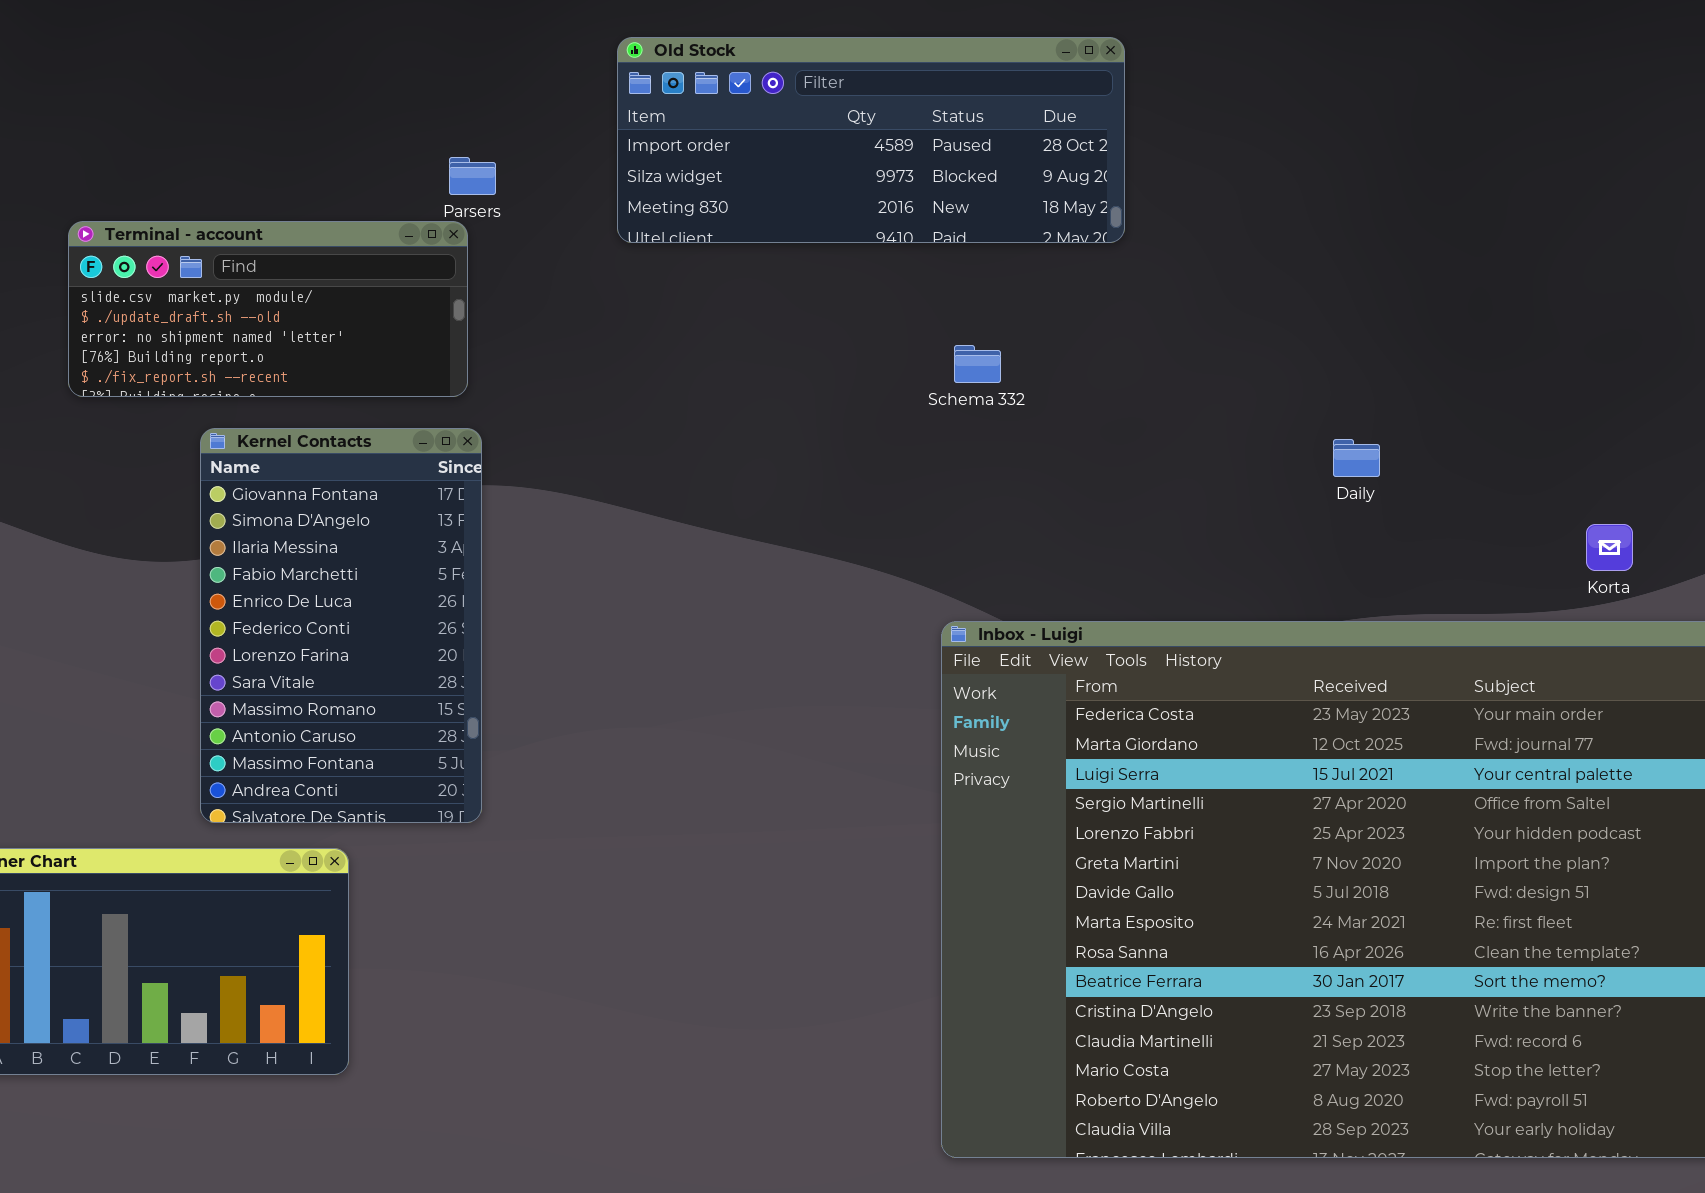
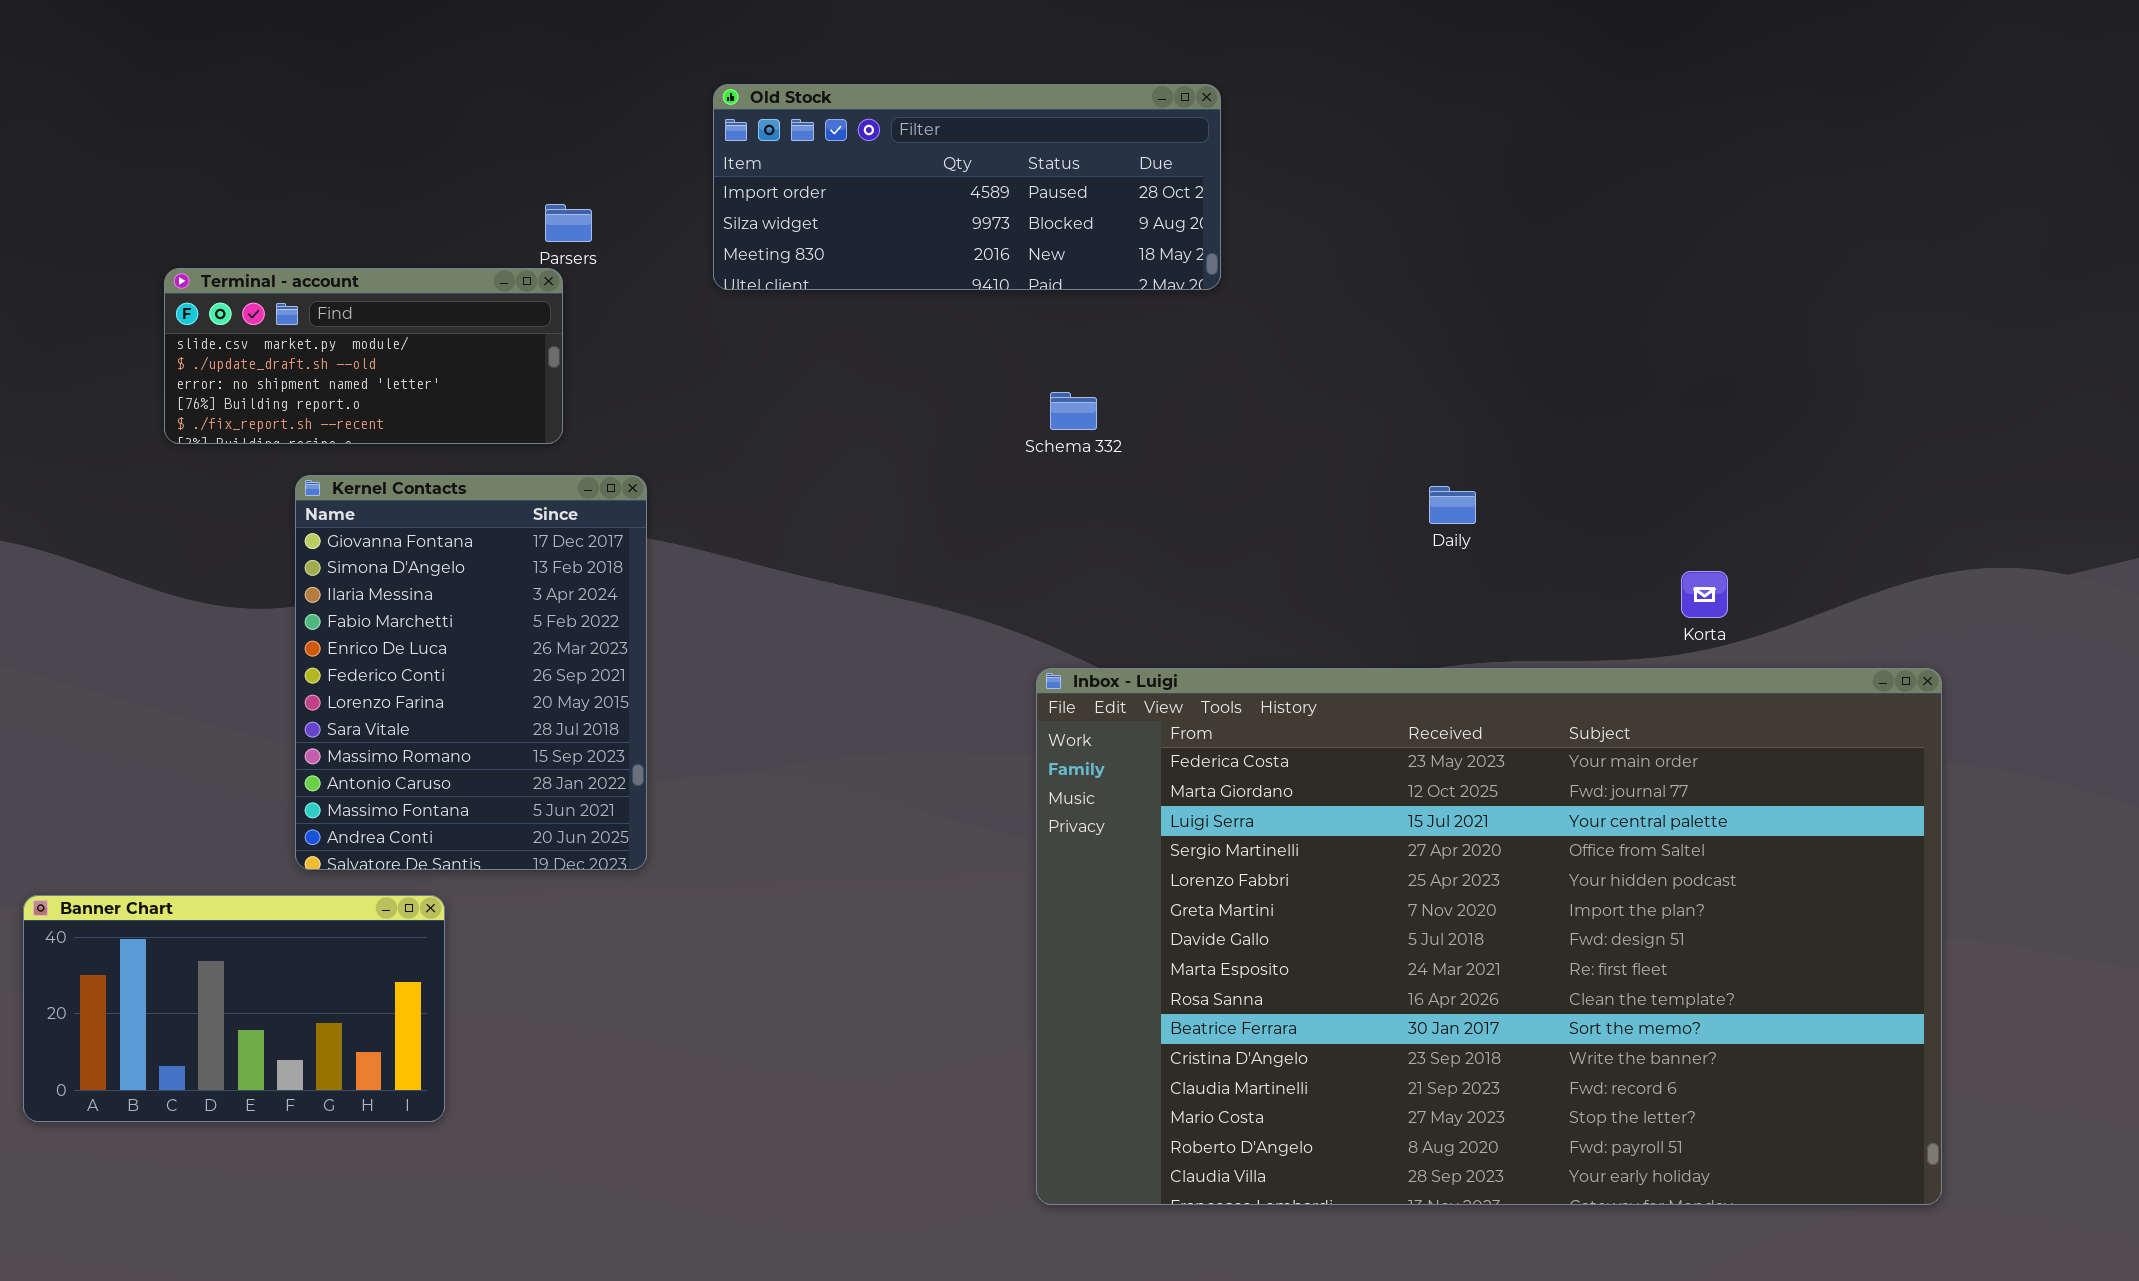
Kernel Contacts: [200,428,482,823] -> [295,475,647,870], resized

